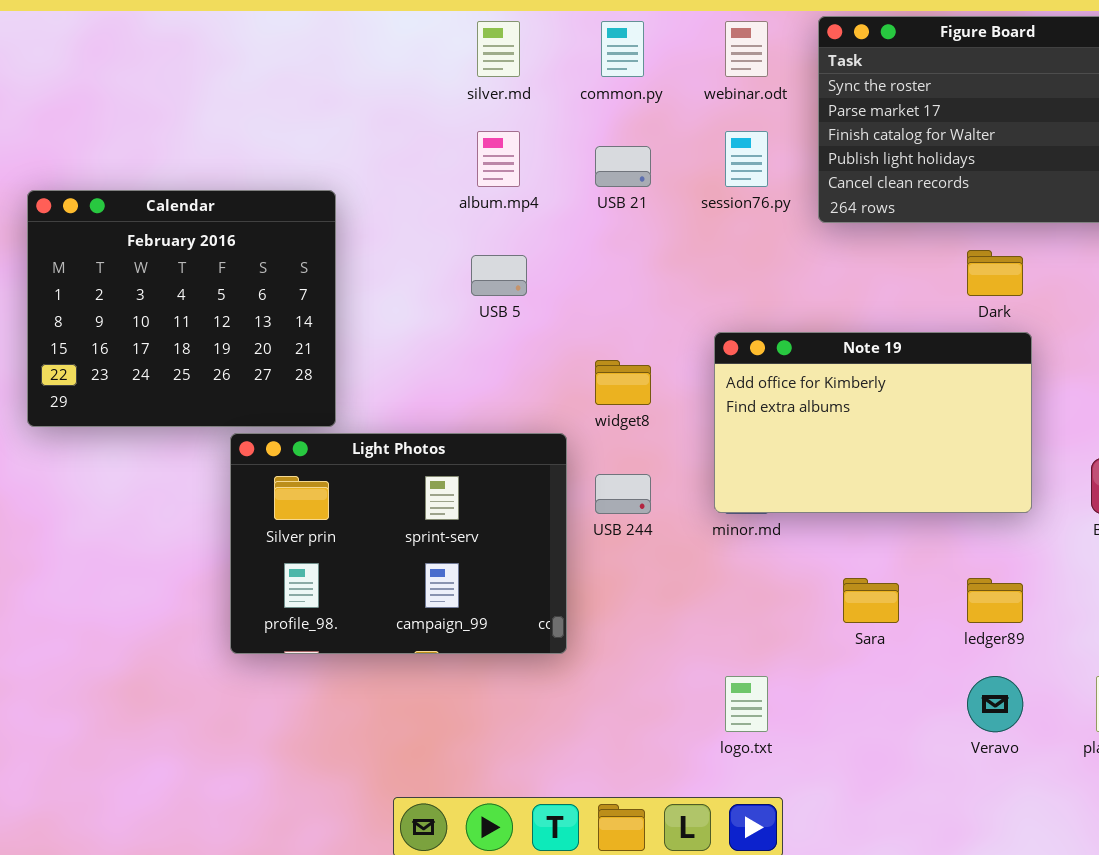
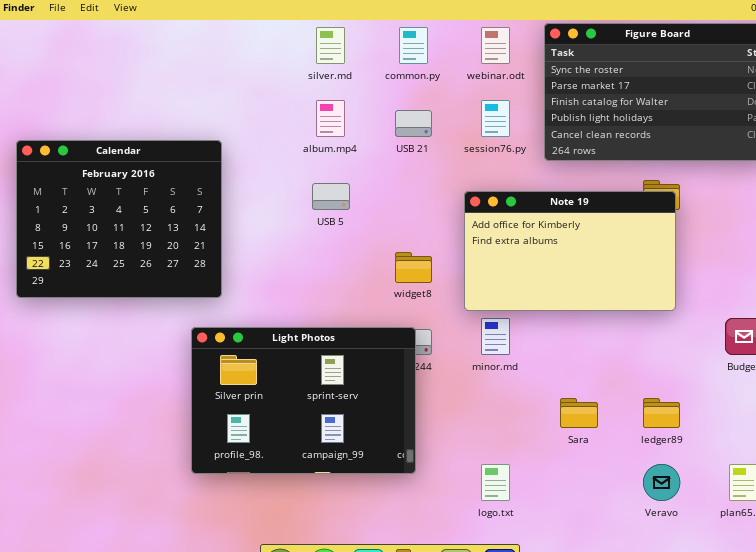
Note 19: [714,332,1032,513] -> [464,191,676,311], moved
Light Photos: [230,433,567,654] -> [191,327,416,474], moved

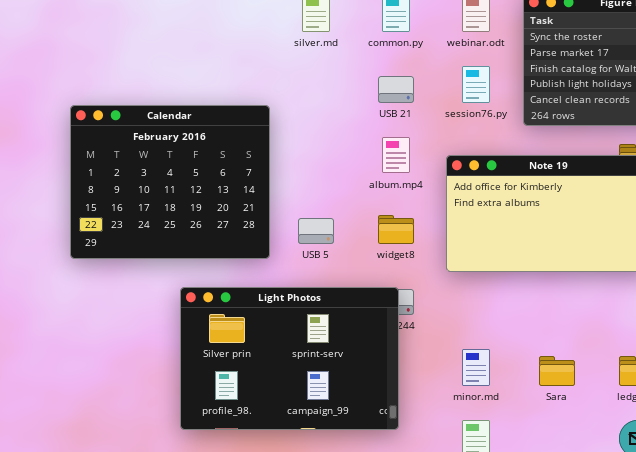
album.mp4: [316,100,345,137] -> [382,137,410,173], moved
Calendar: [16,140,222,298] -> [70,105,270,259], moved
USB 5: [312,183,350,210] -> [298,218,334,244], moved
minor.md: [481,318,510,355] -> [462,349,490,386], moved

